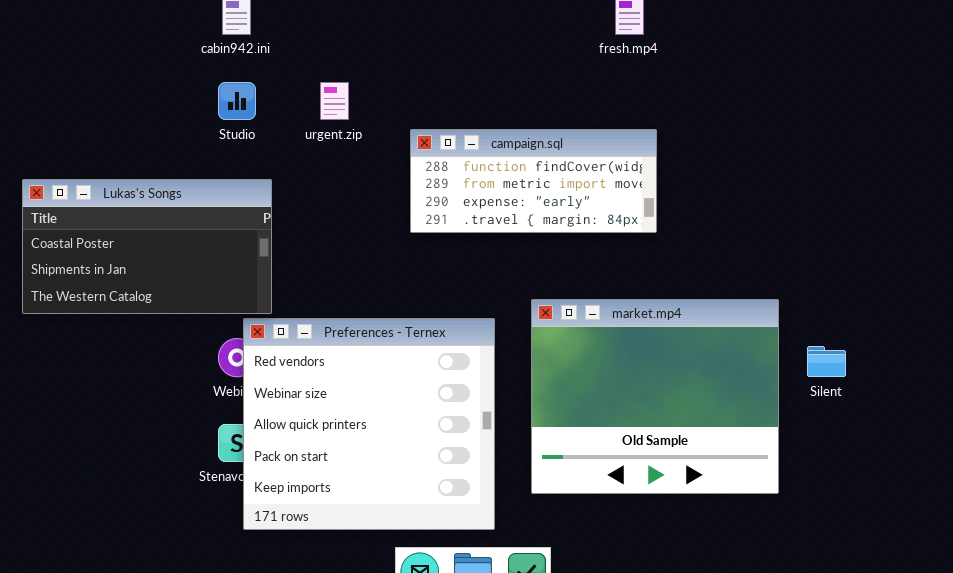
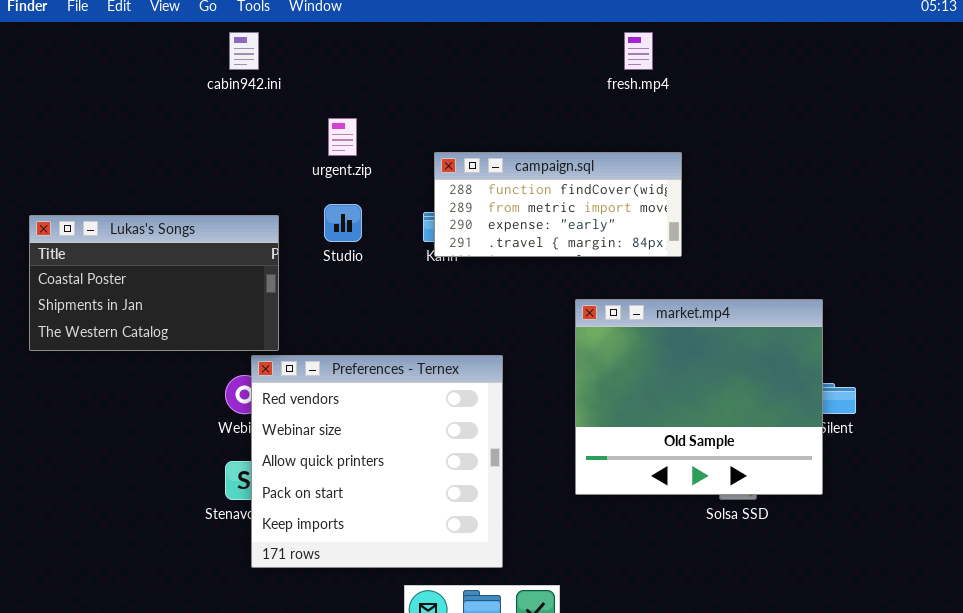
Studio: [218,82,256,120] -> [324,204,362,242], moved
campaign.sql: [410,129,657,233] -> [434,152,682,257], moved
market.mp4: [531,299,779,494] -> [575,299,823,495], moved

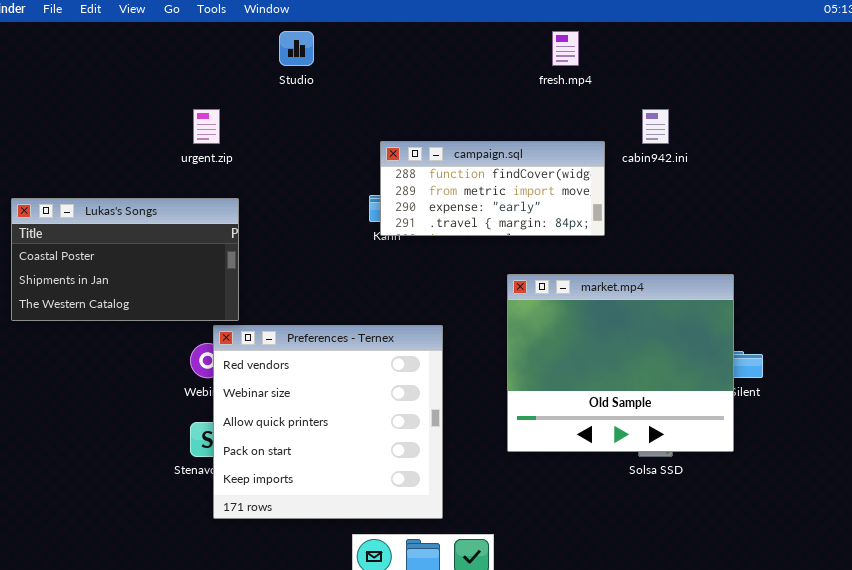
cabin942.ini: [229,32,259,70] -> [642,109,669,144], moved
urgent.zip: [328,118,357,156] -> [193,109,220,144], moved
Studio: [324,204,362,242] -> [279,31,314,66], moved

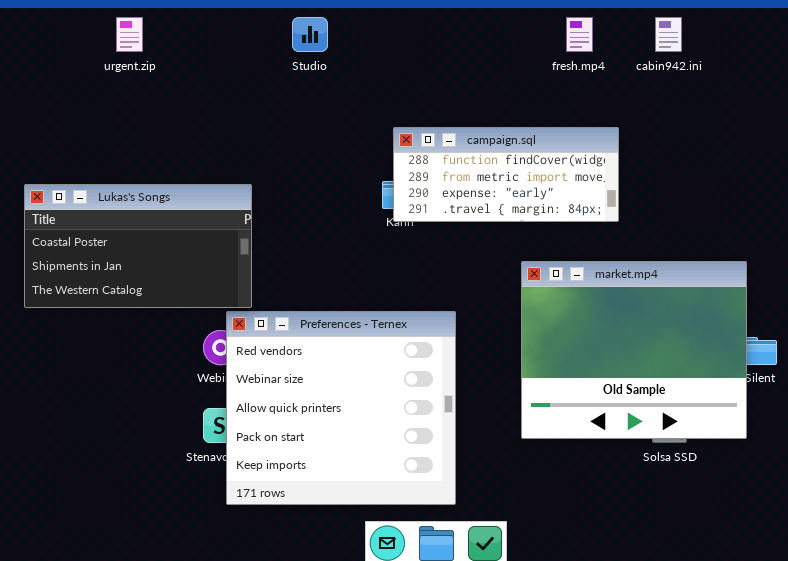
urgent.zip: [193,109,220,144] -> [116,17,143,52], moved
cabin942.ini: [642,109,669,144] -> [655,17,682,52], moved

